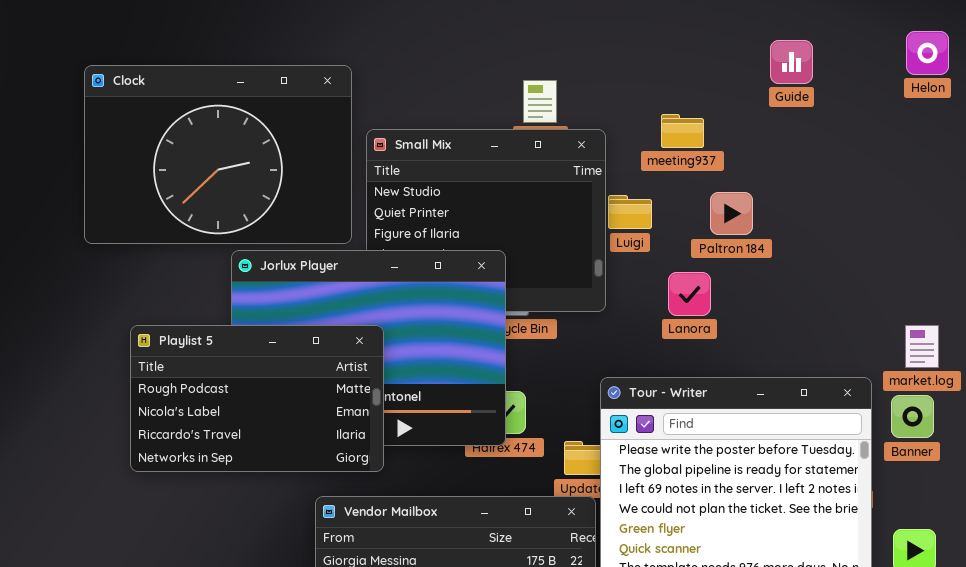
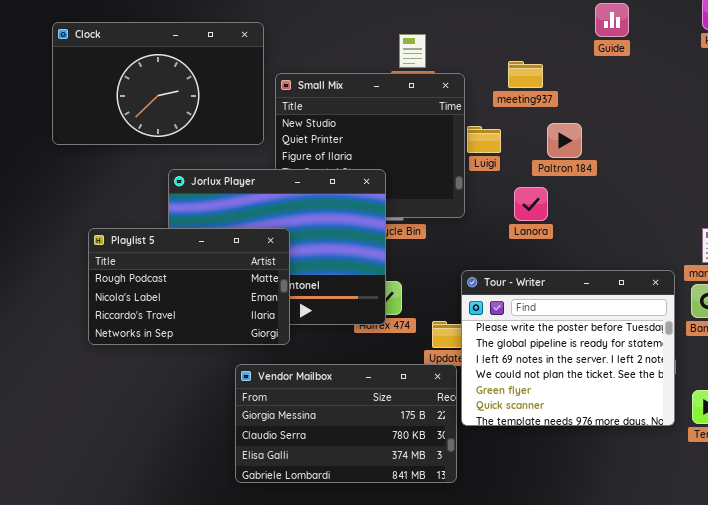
Clock: [84,65,352,244] -> [52,22,264,145], resized

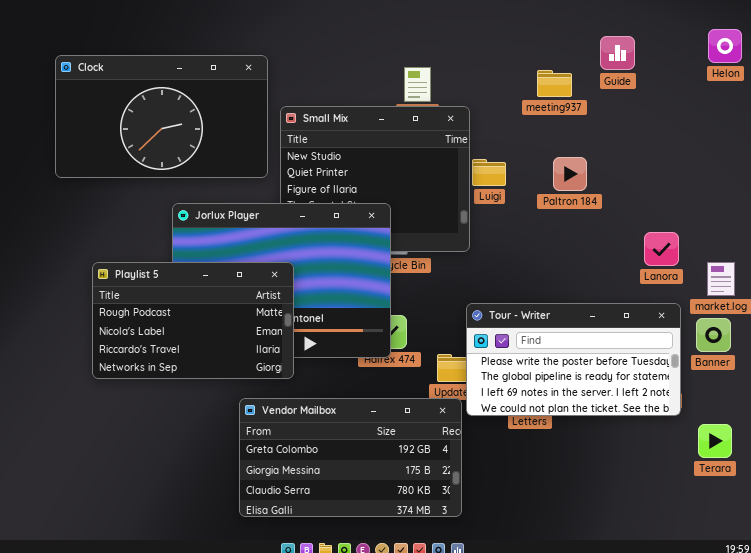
meeting937: [508,61,543,88] -> [537,70,572,97], moved
Lanora: [514,187,548,221] -> [644,232,679,266], moved
Tour - Writer: [461,270,675,426] -> [466,303,681,416], resized
Vendor Mailbox: [235,364,457,483] -> [239,398,462,517], scrolled up 1 row

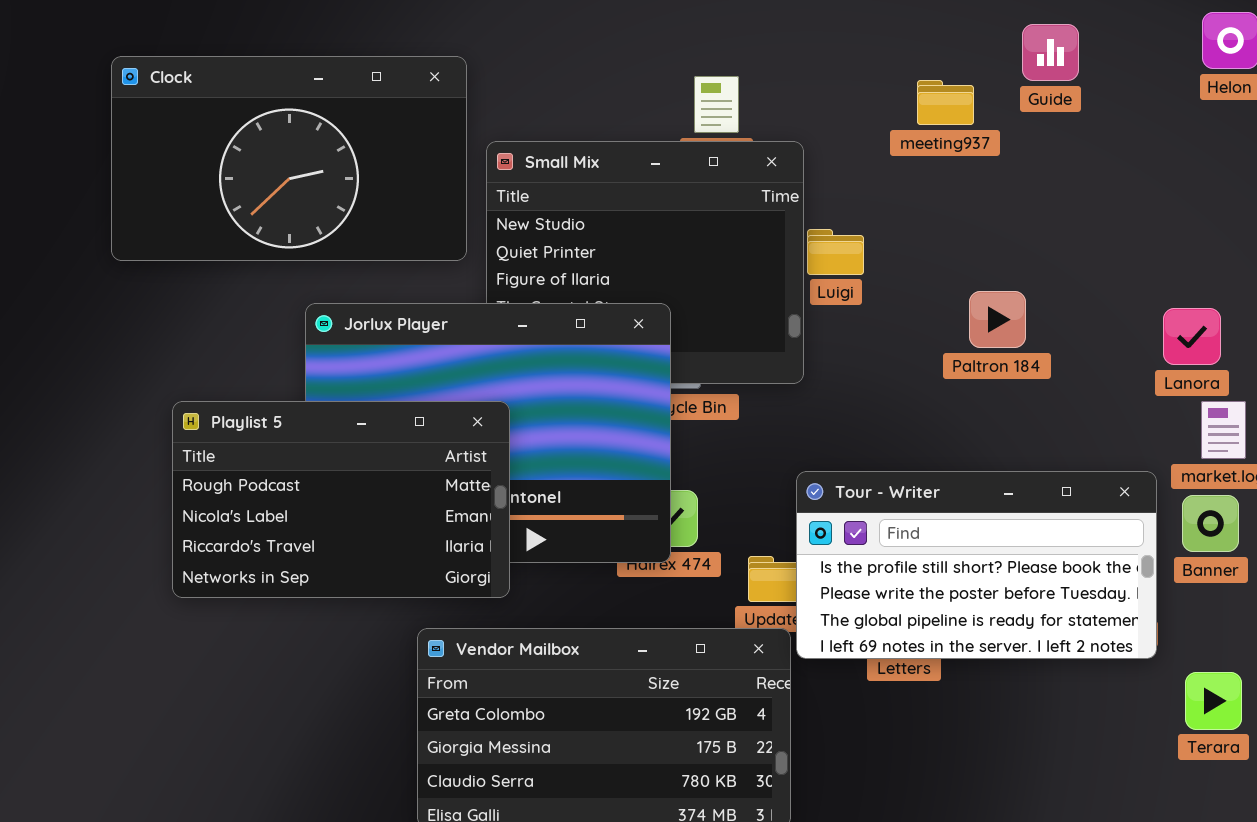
Paltron 184: [553,157,587,191] -> [969,291,1026,348], moved
Lanora: [644,232,679,266] -> [1163,308,1221,365], moved
Tour - Writer: [466,303,681,416] -> [796,471,1157,659], scrolled up 1 row

